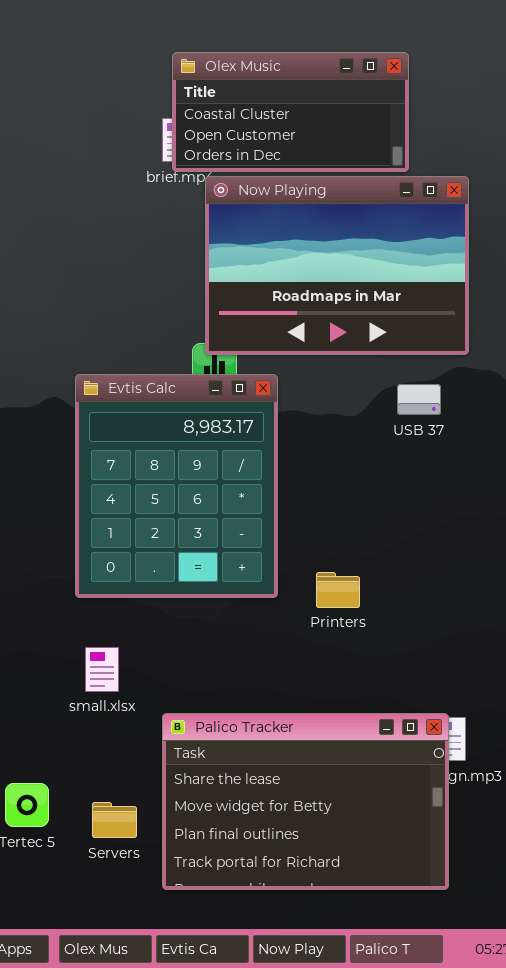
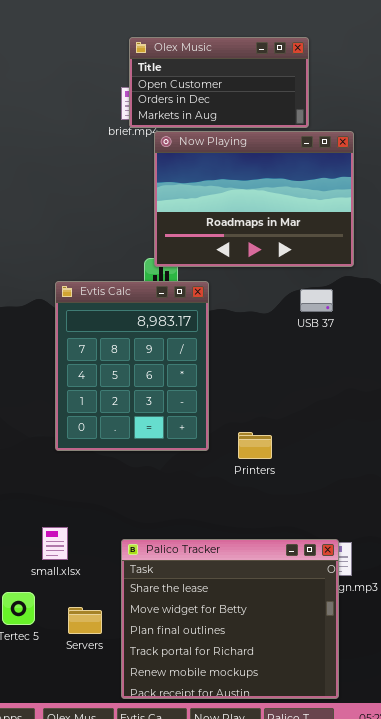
Olex Music: [172,52,409,172] -> [129,37,309,128], scrolled down 1 row
small.xlsx: [85,647,119,692] -> [42,527,68,560], moved
Palico Tracker: [162,713,449,890] -> [121,539,339,699], resized

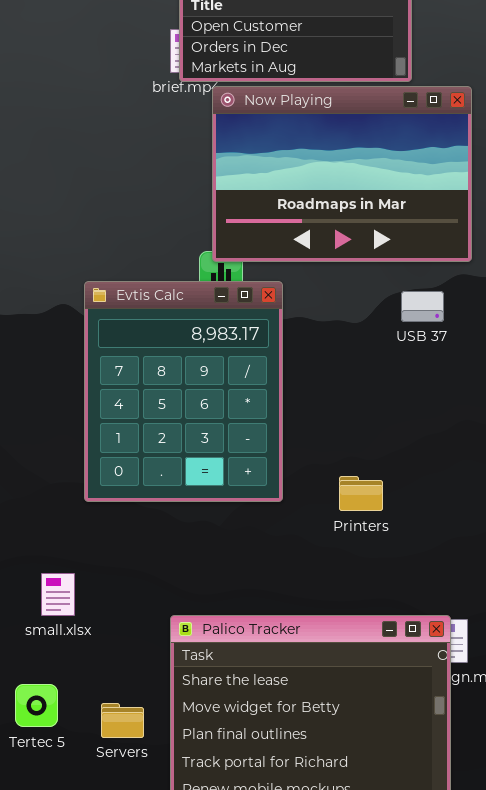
Printers: [238,432,272,459] -> [339,476,383,511], moved
small.xlsx: [42,527,68,560] -> [41,573,75,616], moved

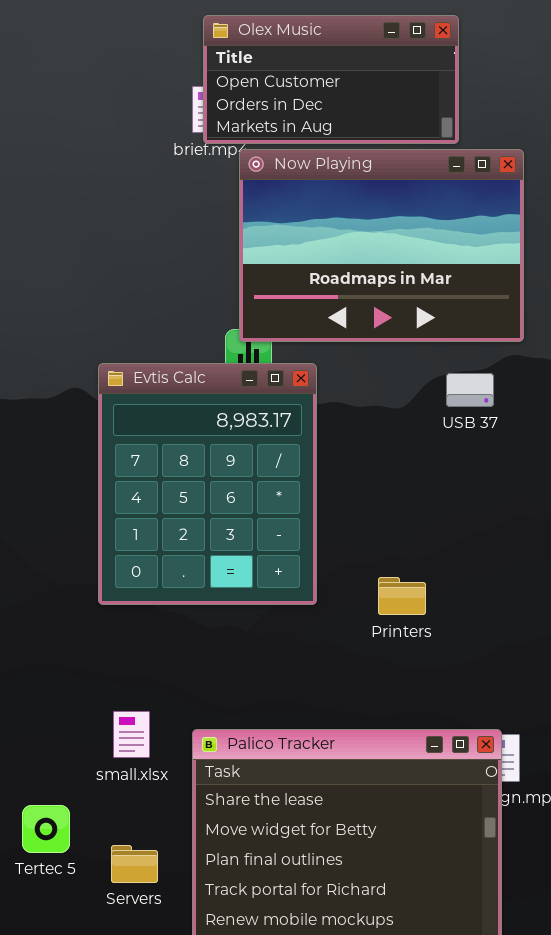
small.xlsx: [41,573,75,616] -> [113,711,150,758], moved
Servers: [101,703,144,738] -> [111,845,158,883], moved

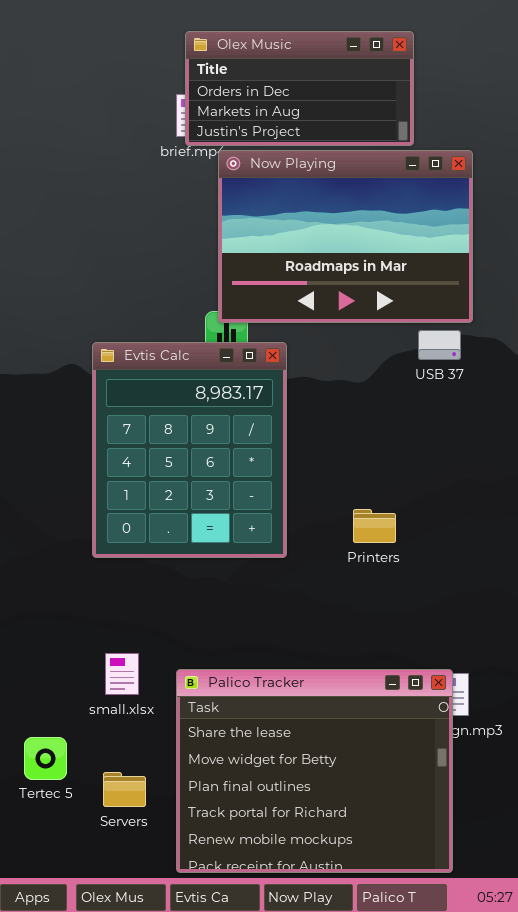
Olex Music: [203,15,459,144] -> [185,31,414,146], scrolled down 1 row
USB 37: [446,373,494,407] -> [418,330,461,360], moved
Printers: [378,577,426,615] -> [353,509,396,543], moved

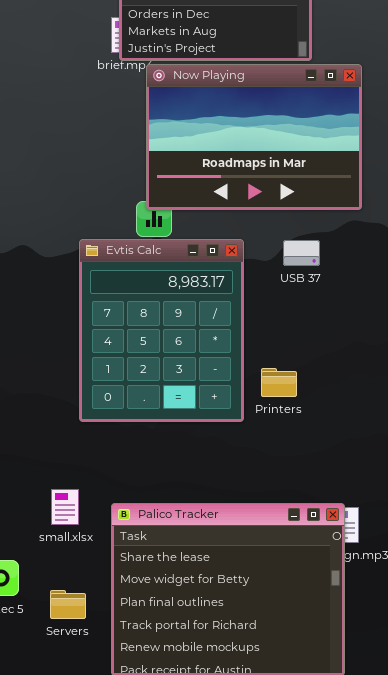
USB 37: [418,330,461,360] -> [283,240,320,266], moved
Evtis Calc: [92,342,287,558] -> [79,239,244,422], moved

